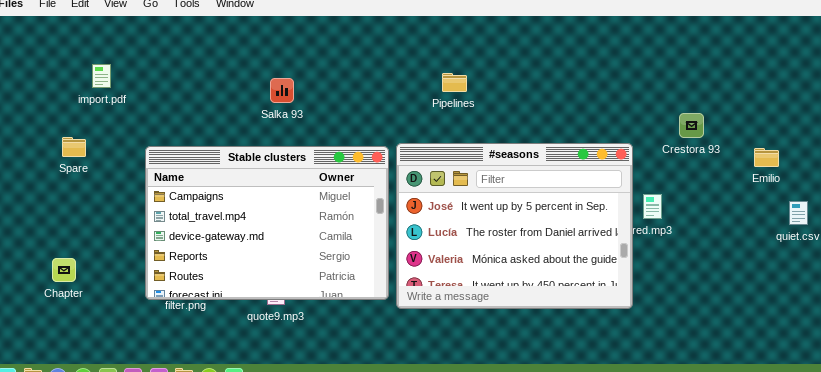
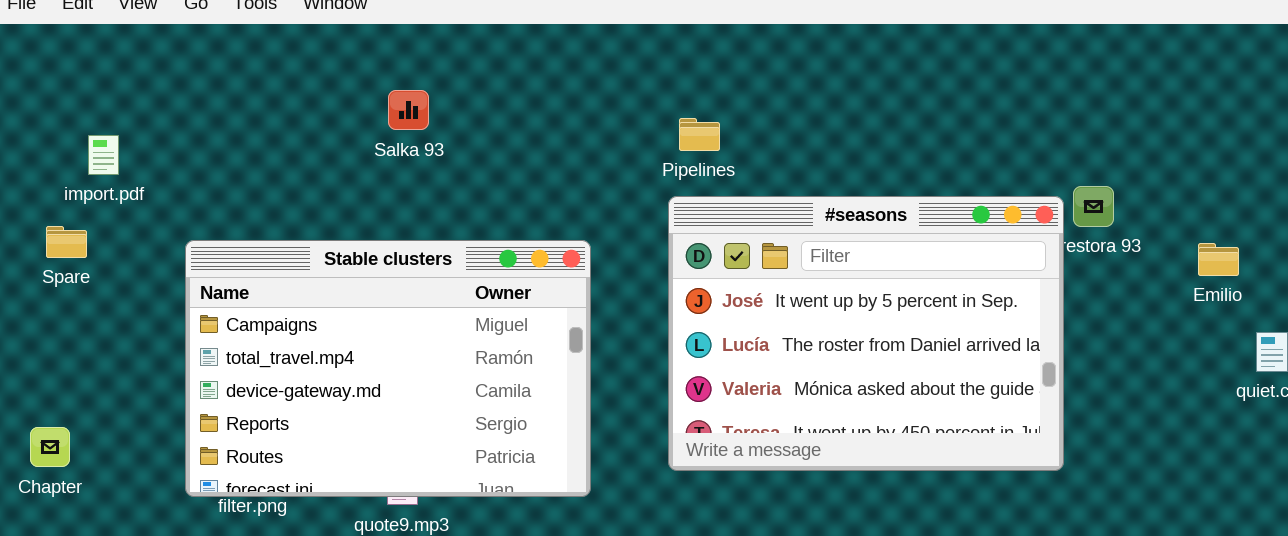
import.pdf: [92,64,111,88] -> [88,135,119,175], moved
Salka 93: [270,78,294,103] -> [388,90,429,130], moved
#seasons: [396,143,633,309] -> [668,196,1064,471], moved

